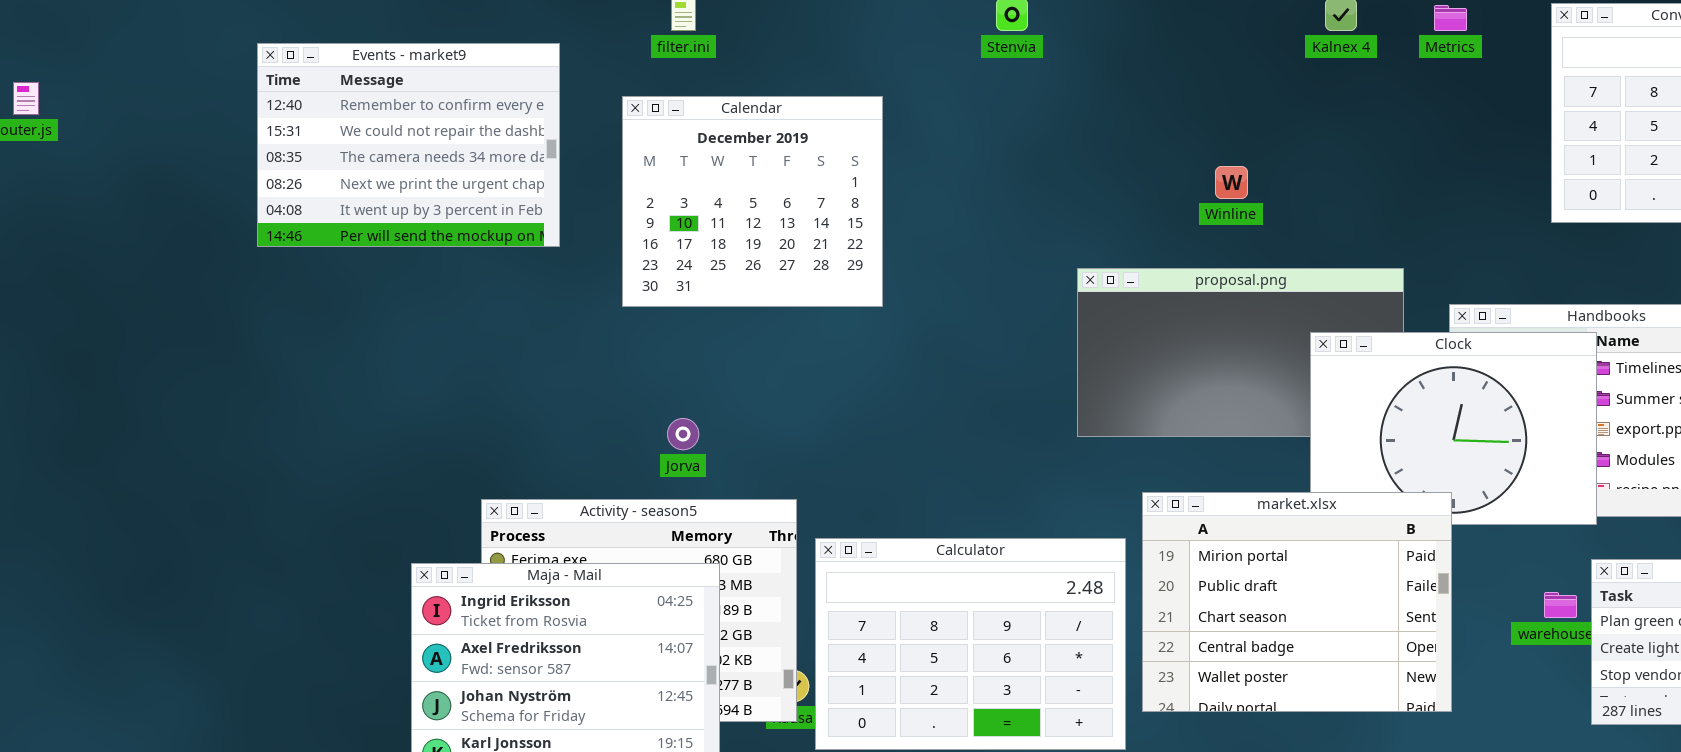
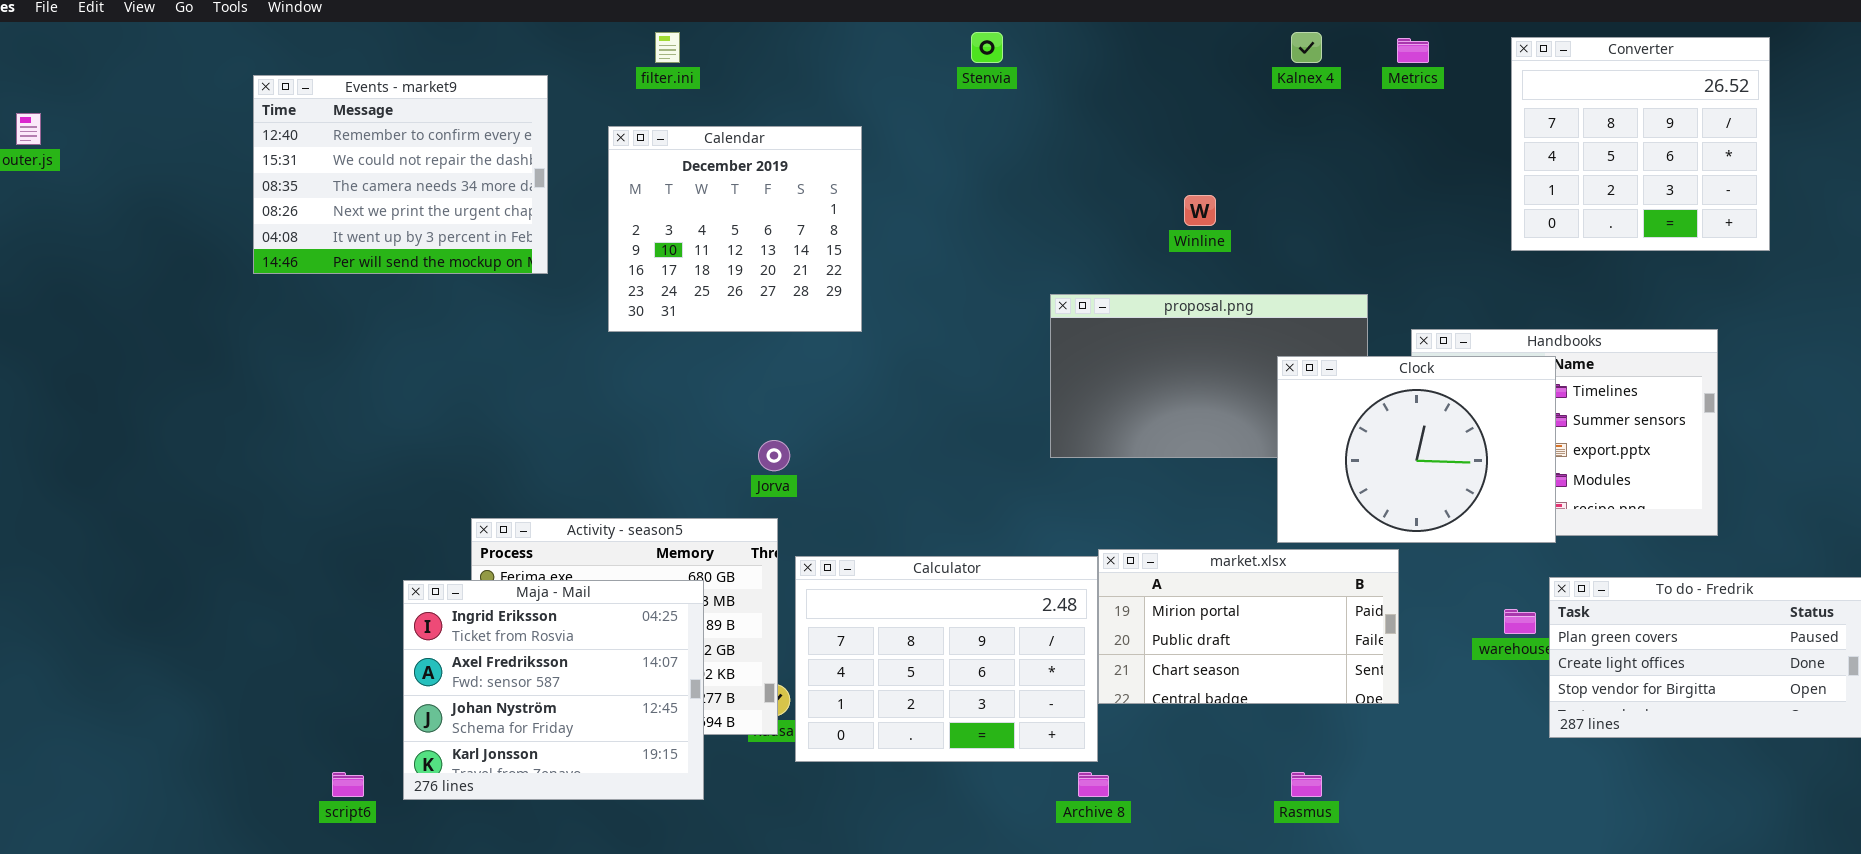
Jorva: [667,418,699,450] -> [758,440,790,471], moved
market.xlsx: [1142,492,1452,712] -> [1098,549,1399,704], moved, resized

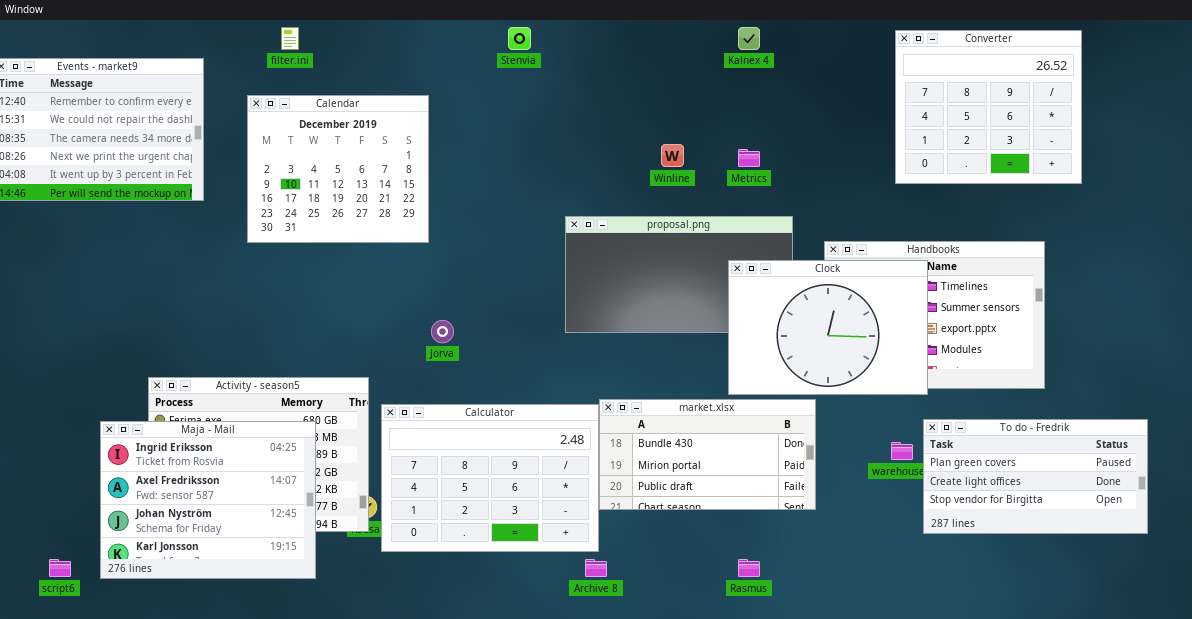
Metrics: [1397,38,1429,63] -> [738,149,760,167], moved
Jorva: [758,440,790,471] -> [431,320,454,343], moved
market.xlsx: [1098,549,1399,704] -> [599,399,816,510], scrolled up 1 row

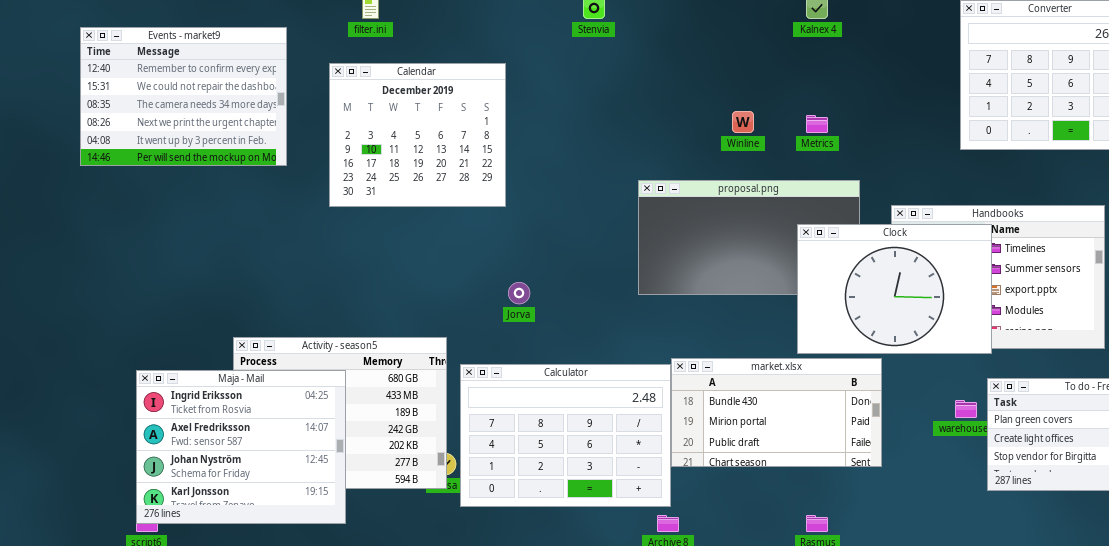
Maja - Mail: [100,421,316,579] -> [136,370,346,524], moved

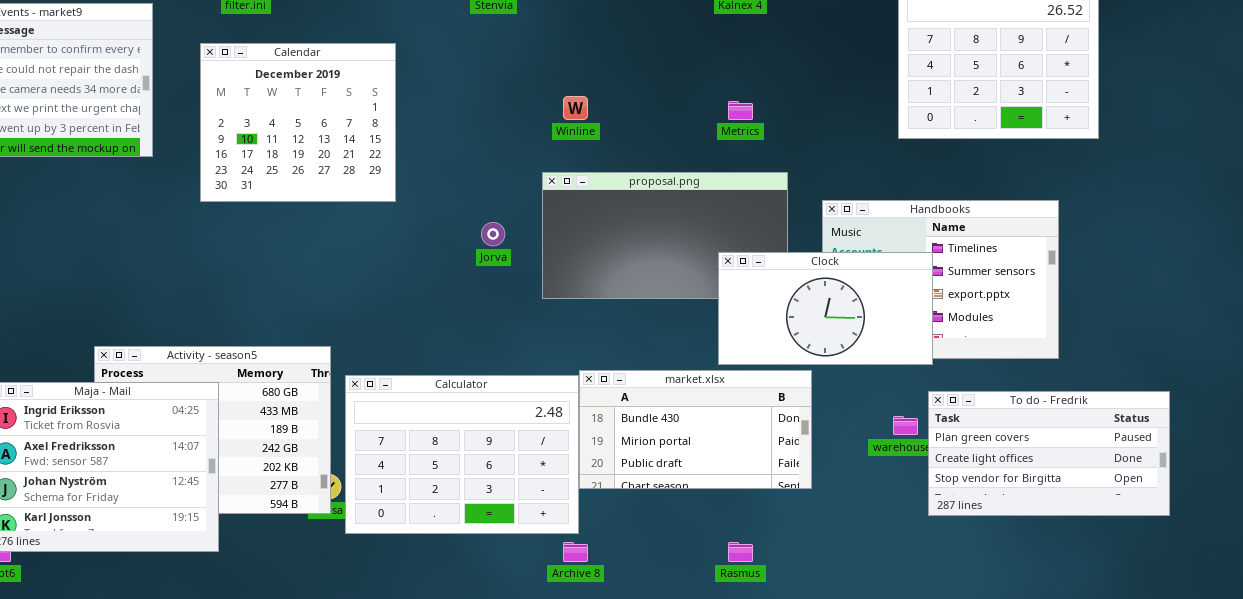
Winline: [732,111,754,133] -> [563,96,588,120], moved
Clock: [797,224,992,354] -> [718,252,933,365], resized
Jorva: [508,282,530,304] -> [481,222,505,246], moved

